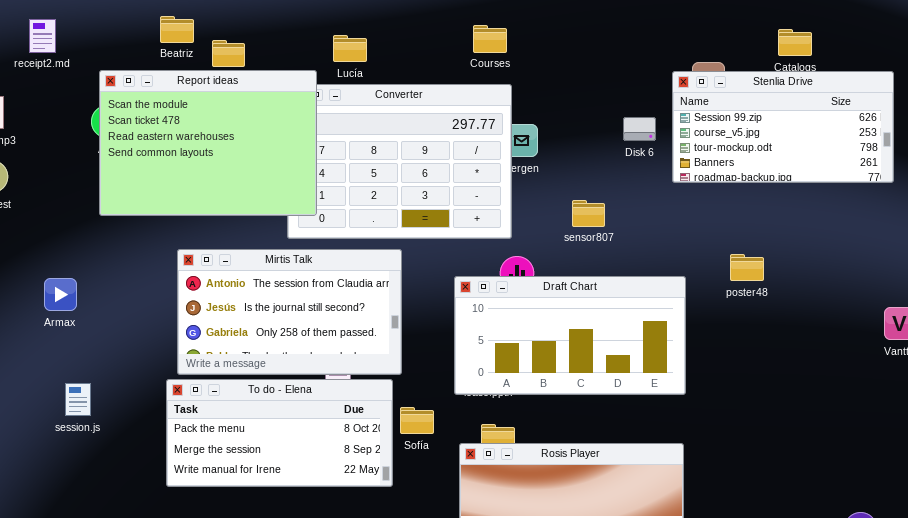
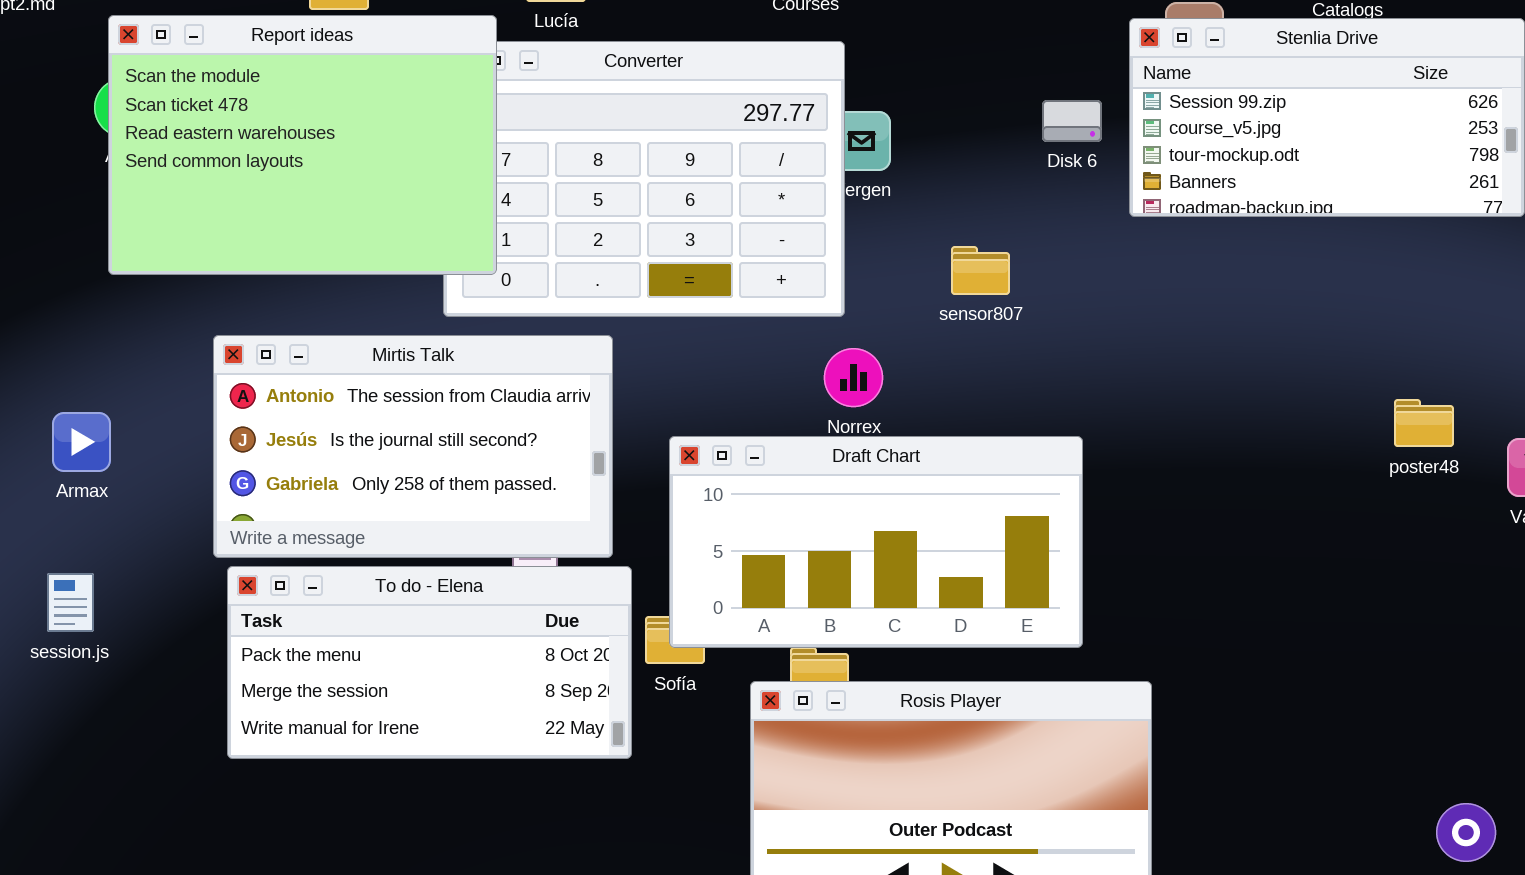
Mirtis Talk: [177,249,402,375] -> [213,335,613,558], moved
poster48: [730,254,764,281] -> [1394,399,1454,447], moved
Draft Chart: [454,276,686,395] -> [669,436,1083,648], moved
Armax: [44,278,77,311] -> [52,412,111,472], moved

